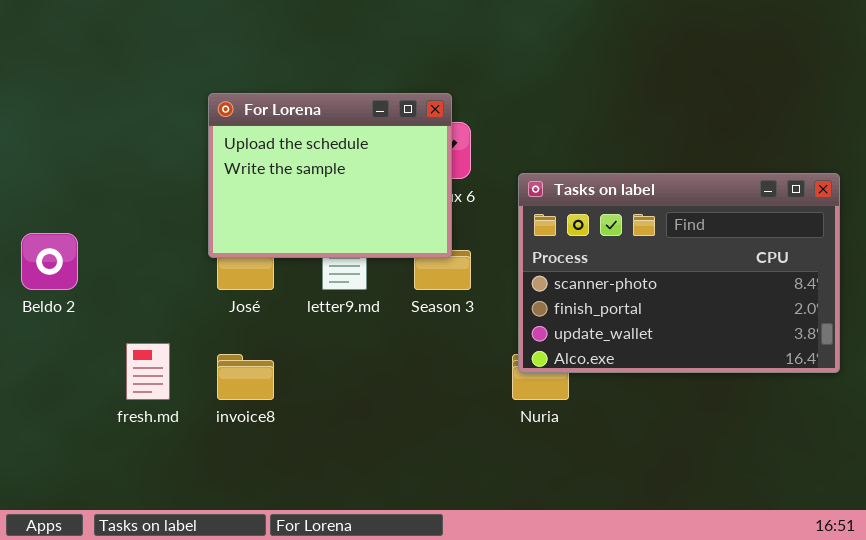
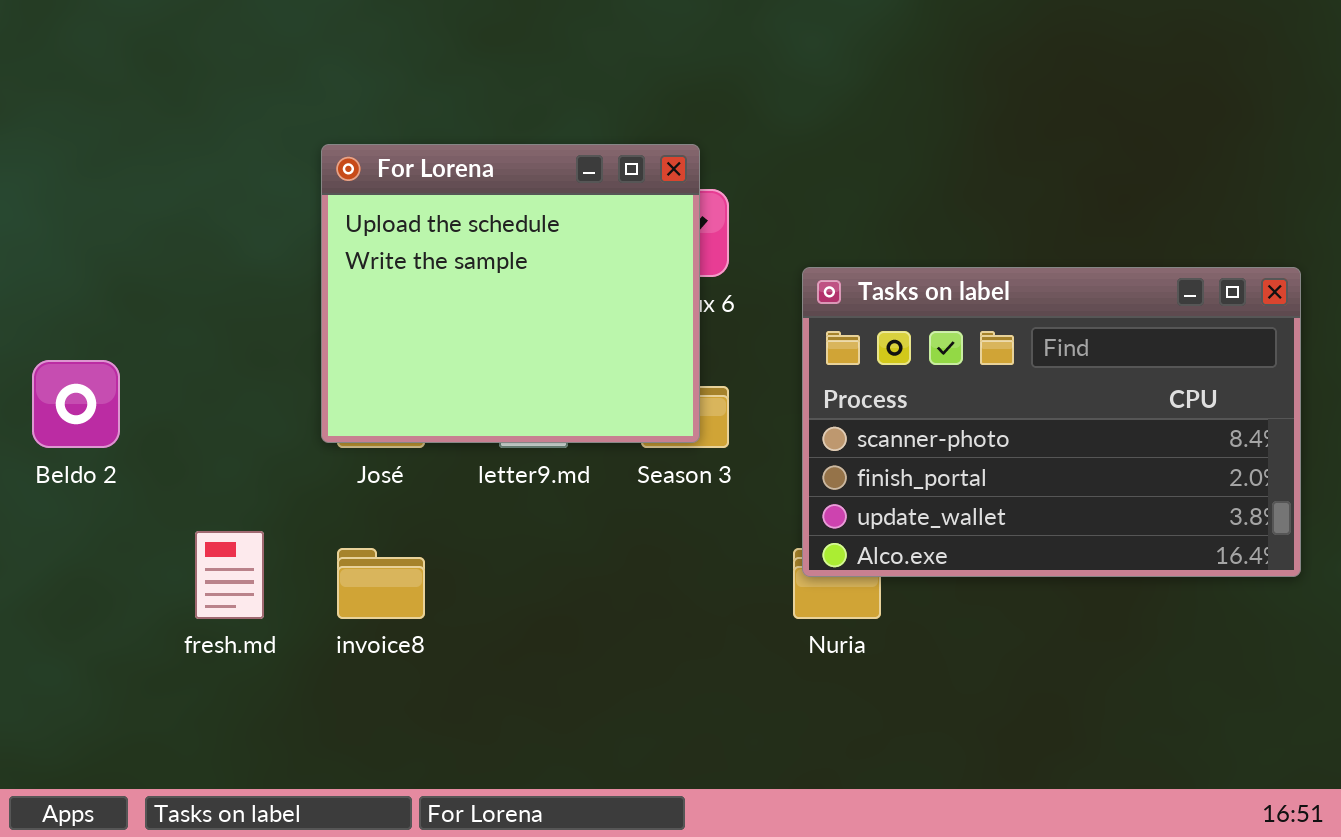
For Lorena: [208,93,452,258] -> [321,144,700,443], resized

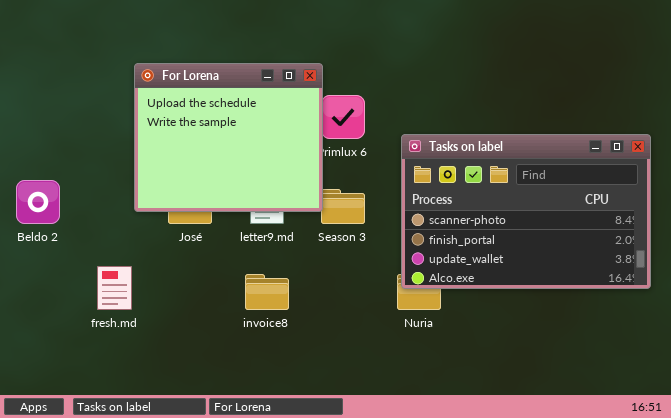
For Lorena: [321,144,700,443] -> [134,63,323,212], moved
invoice8: [337,548,425,619] -> [245,274,289,310], moved

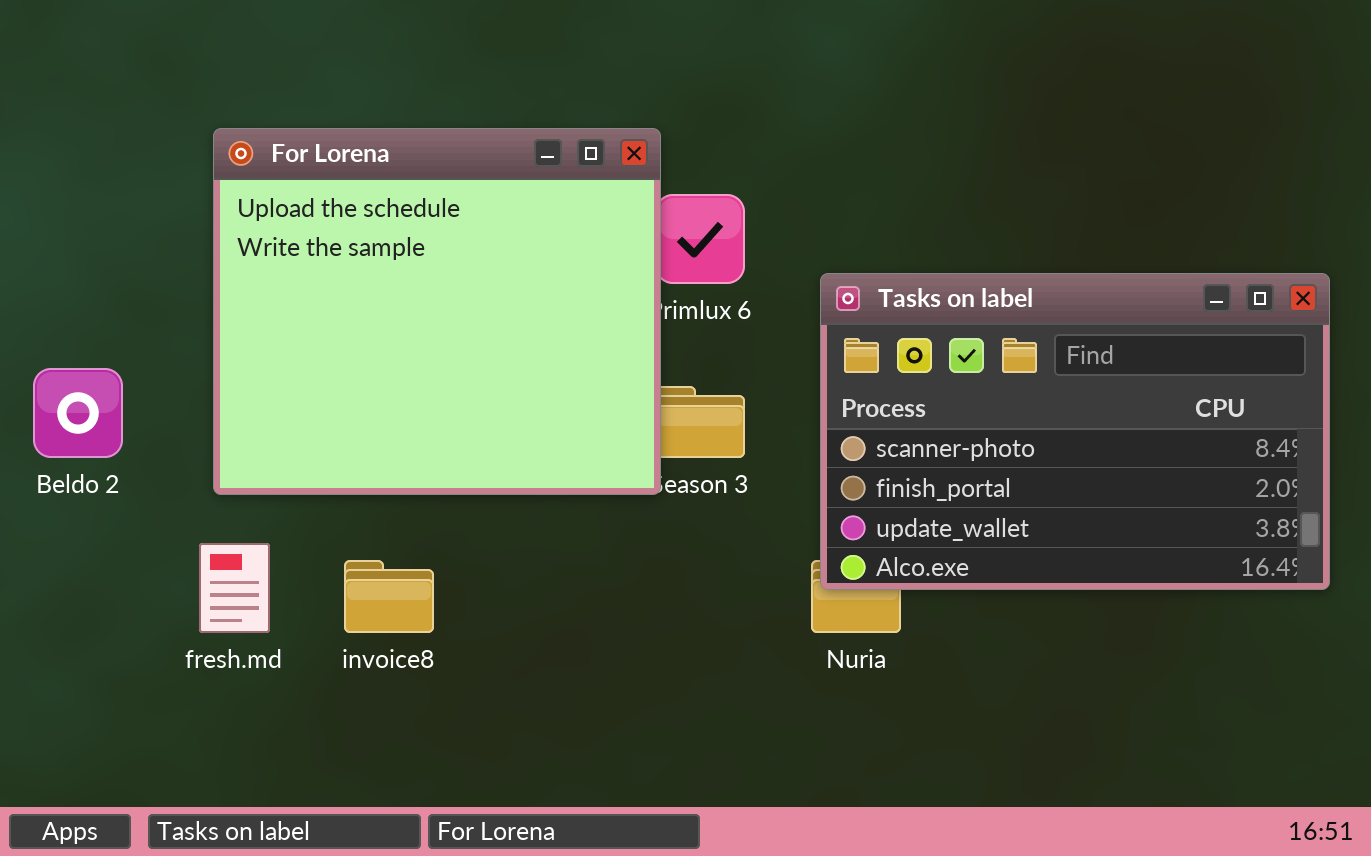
For Lorena: [134,63,323,212] -> [213,128,661,495], resized
invoice8: [245,274,289,310] -> [344,560,434,633], moved

